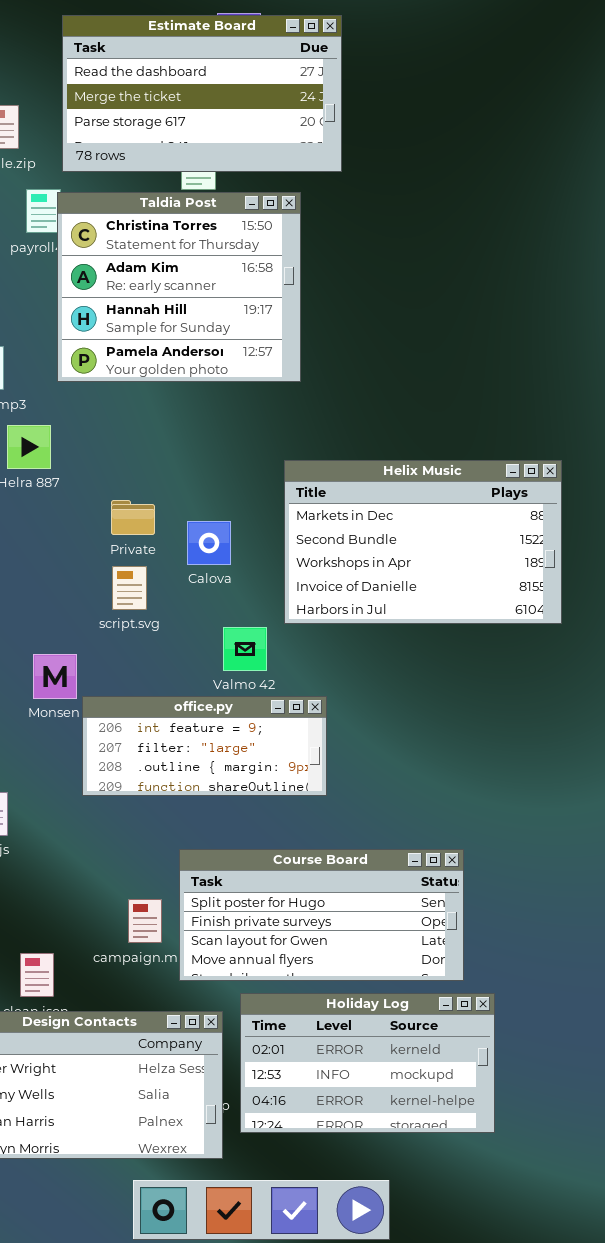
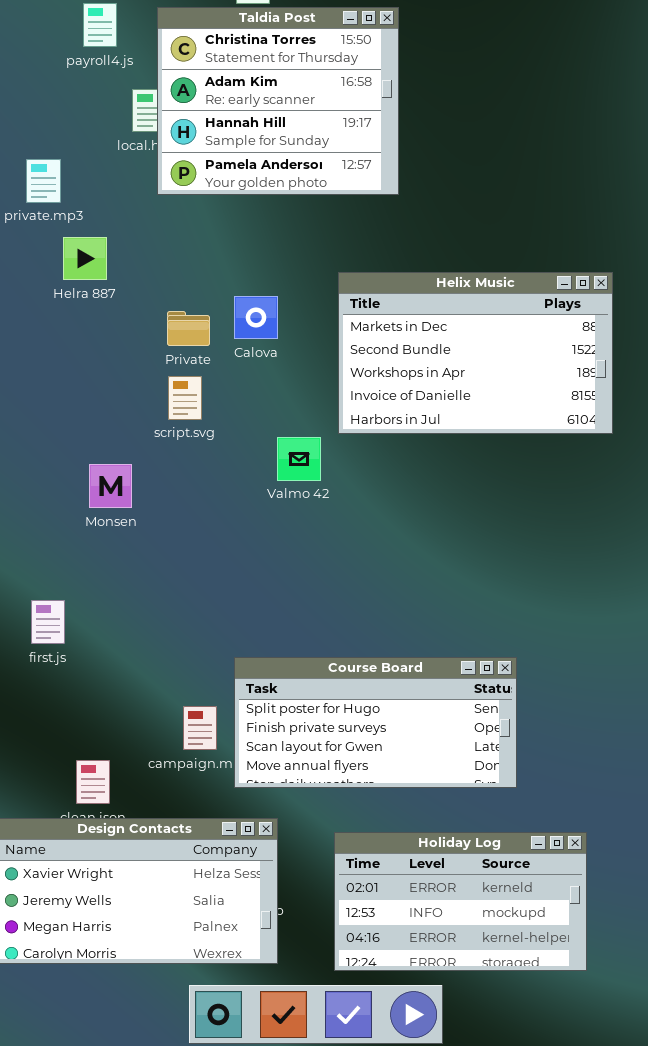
Taldia Post: [57,192,301,382] -> [157,7,399,195], moved
Calova: [187,521,231,565] -> [234,296,278,339], moved
office.py: [82,696,327,796] -> none, closed
Holiday Log: [240,993,495,1133] -> [334,832,587,971], moved

